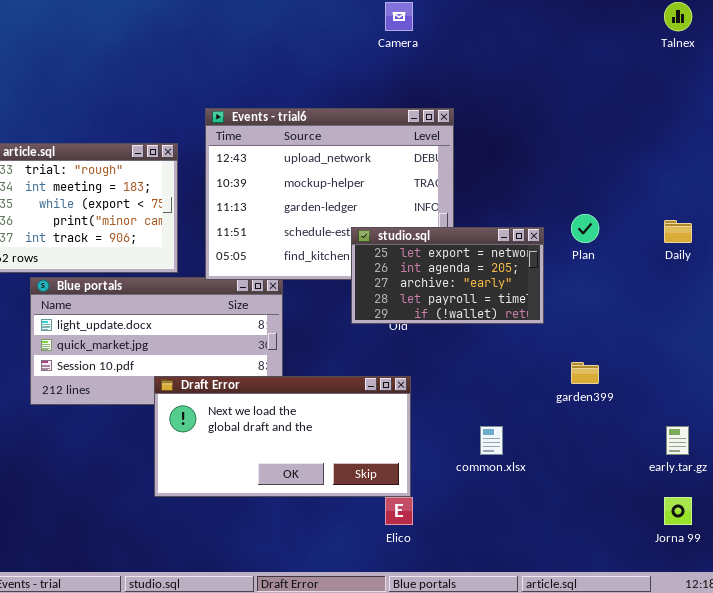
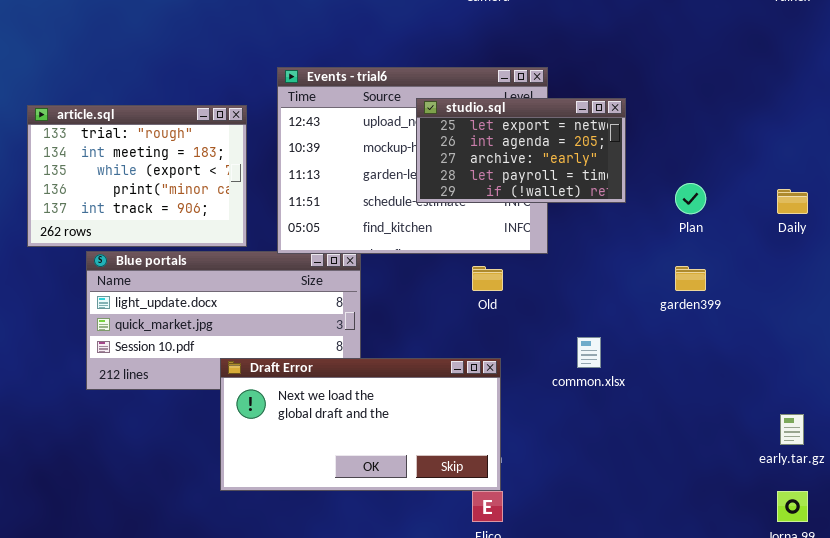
studio.sql: [351,227,544,324] -> [416,98,626,203], moved
garden399: [571,362,599,384] -> [675,266,706,291], moved
common.xlsx: [480,426,503,455] -> [577,337,601,368], moved

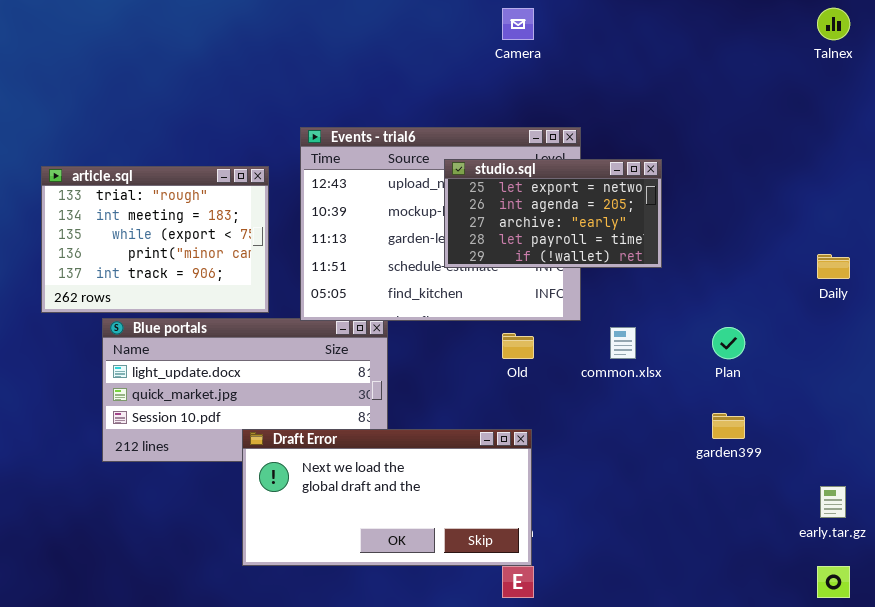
Plan: [675,183,706,214] -> [712,327,745,359], moved
garden399: [675,266,706,291] -> [712,413,745,439], moved
common.xlsx: [577,337,601,368] -> [610,327,636,359], moved

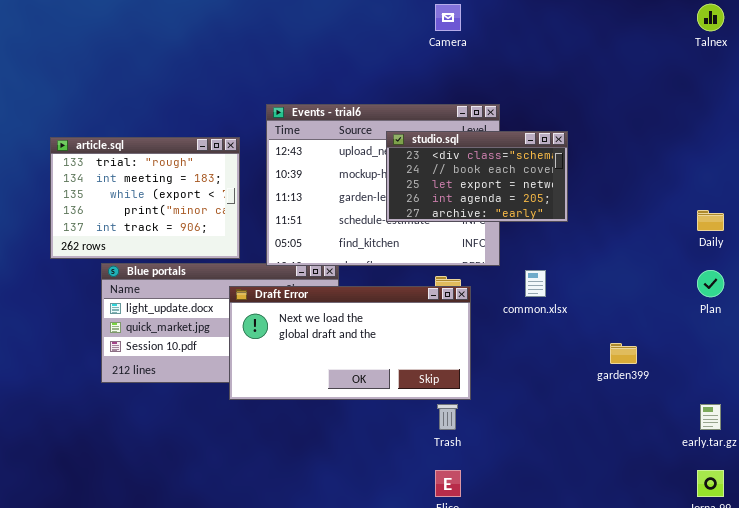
studio.sql: [444,159,662,268] -> [386,131,568,222], scrolled up 2 rows
Plan: [712,327,745,359] -> [697,270,724,297], moved
Draft Error: [242,429,532,566] -> [229,286,471,400], moved

